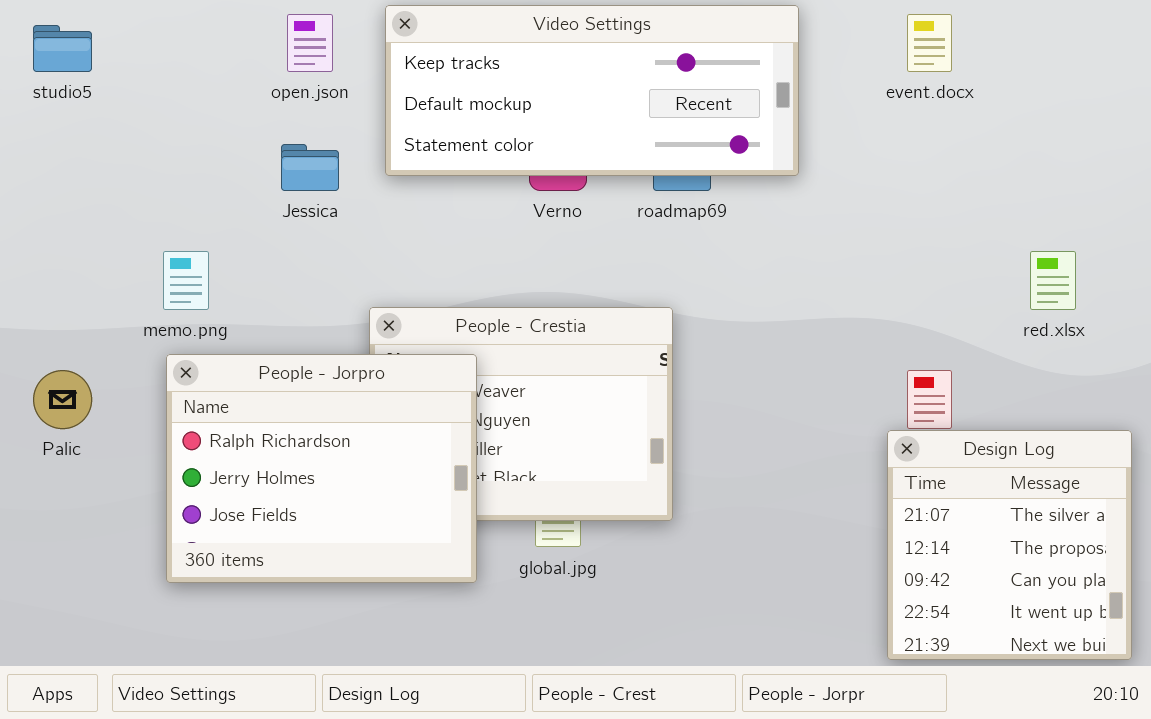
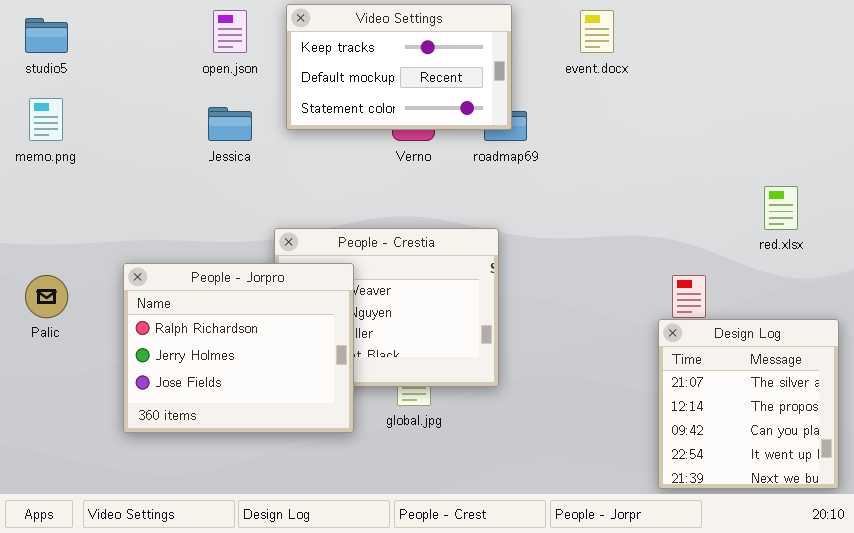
Video Settings: [385,5,799,176] -> [286,4,512,130], resized
event.docx: [907,14,952,72] -> [580,10,614,53], moved
memo.png: [163,251,209,310] -> [29,98,63,141], moved

